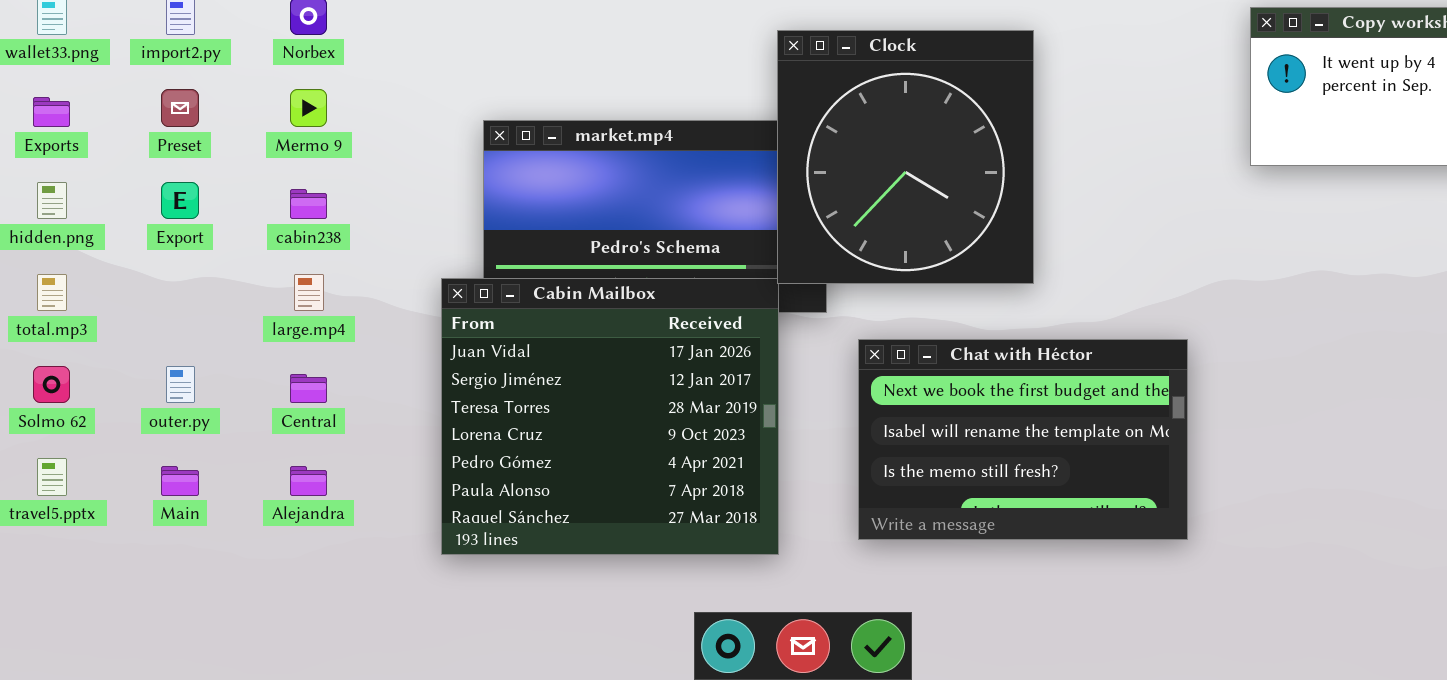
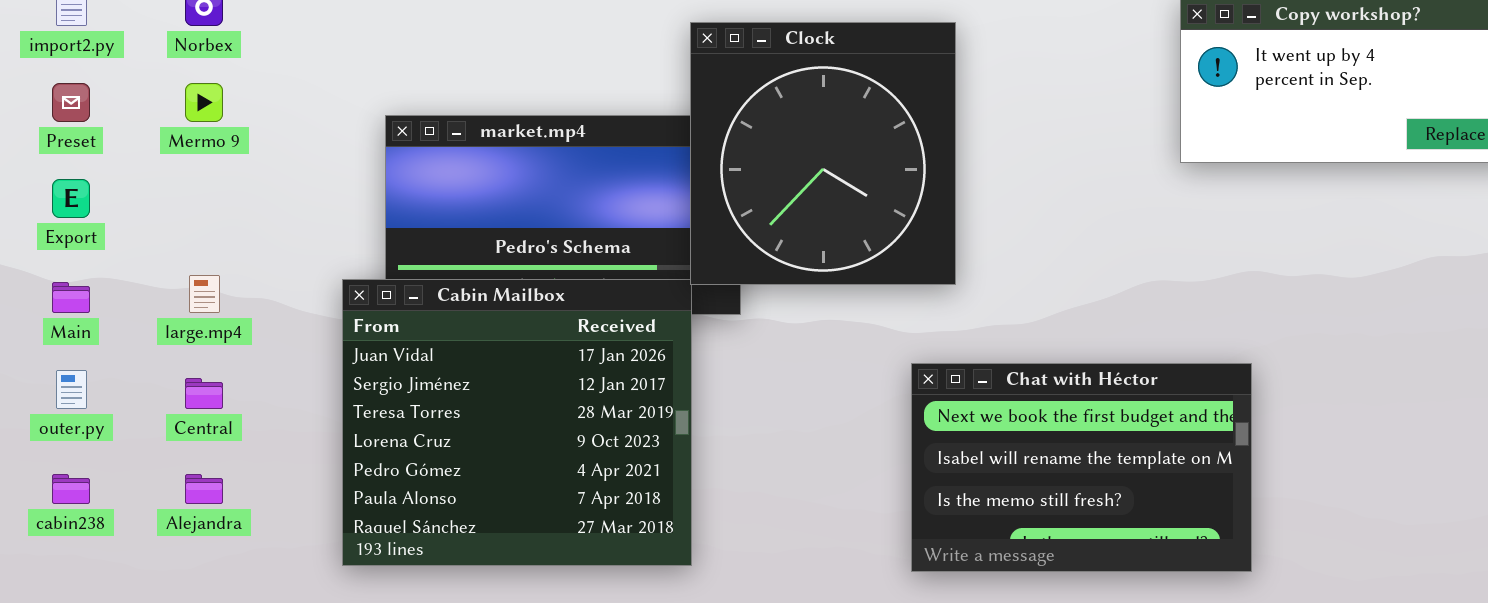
cabin238: [290,189,327,219] -> [52,474,90,504], moved
Chat with Héctor: [858,339,1188,540] -> [911,363,1252,572], moved
Main: [161,466,199,496] -> [52,282,90,313], moved

